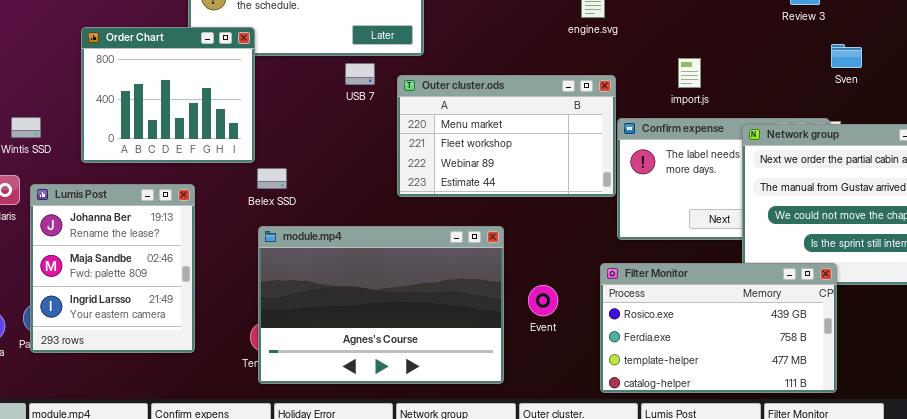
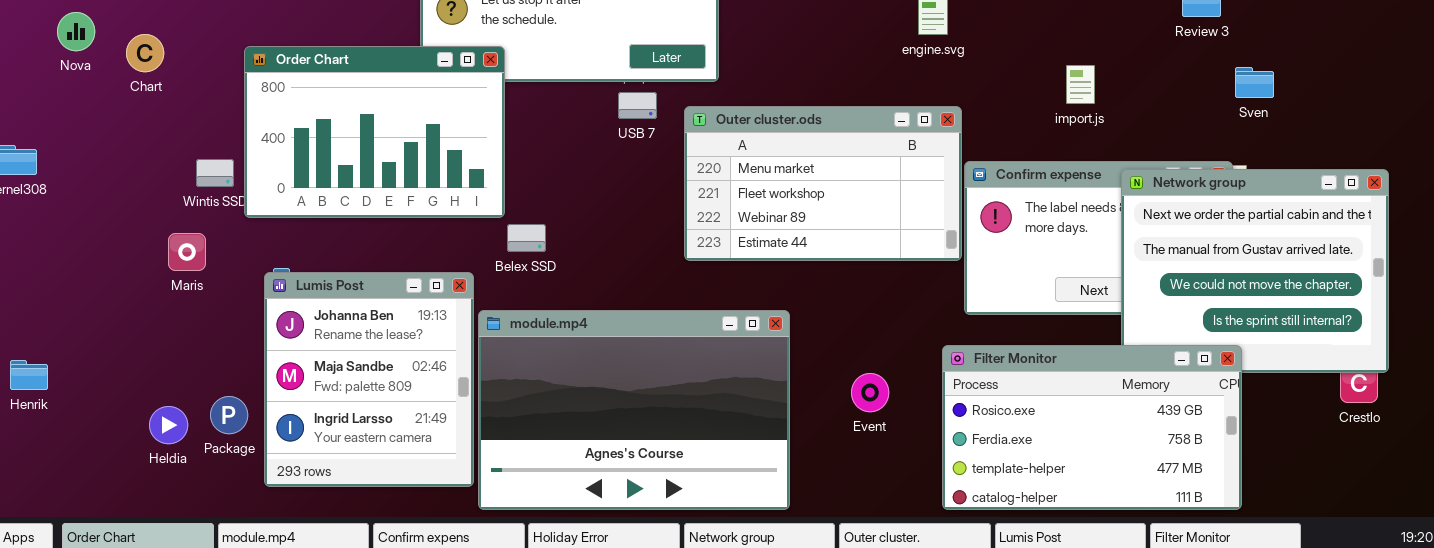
Order Chart: [81,27,255,163] -> [244,46,505,218], resized
import.js: [678,58,701,88] -> [1066,65,1095,104], moved
Lumis Post: [30,184,195,353] -> [264,272,474,487], moved
module.mp4: [258,226,504,384] -> [478,310,790,510], moved

